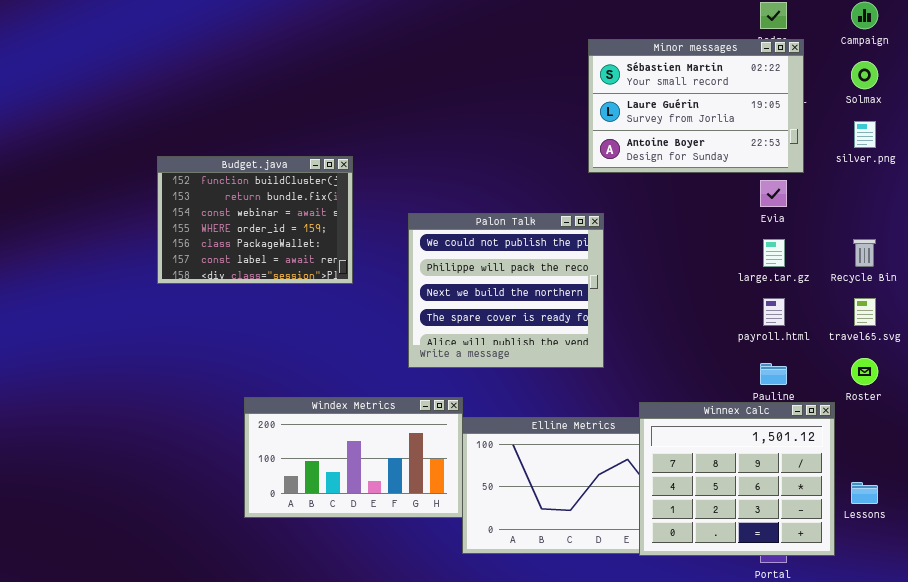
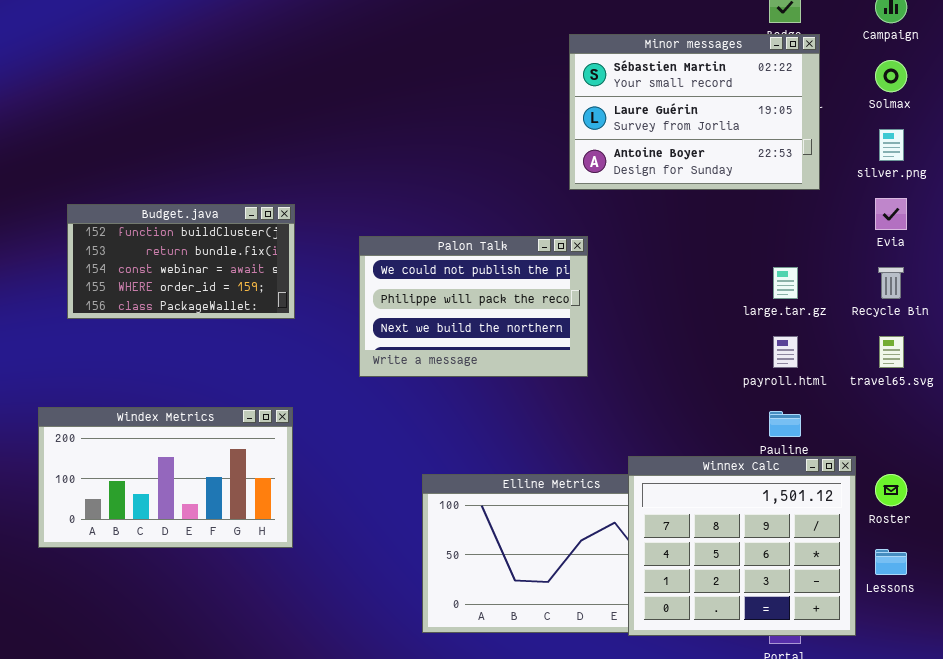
Budget.java: [157,156,353,284] -> [67,204,295,319], resized
Evia: [760,180,787,207] -> [875,198,907,230], moved
Palon Talk: [408,213,604,368] -> [359,236,588,377], resized
Roster: [851,358,878,385] -> [875,474,907,506], moved
Windex Metrics: [244,397,463,518] -> [38,407,293,548], moved

